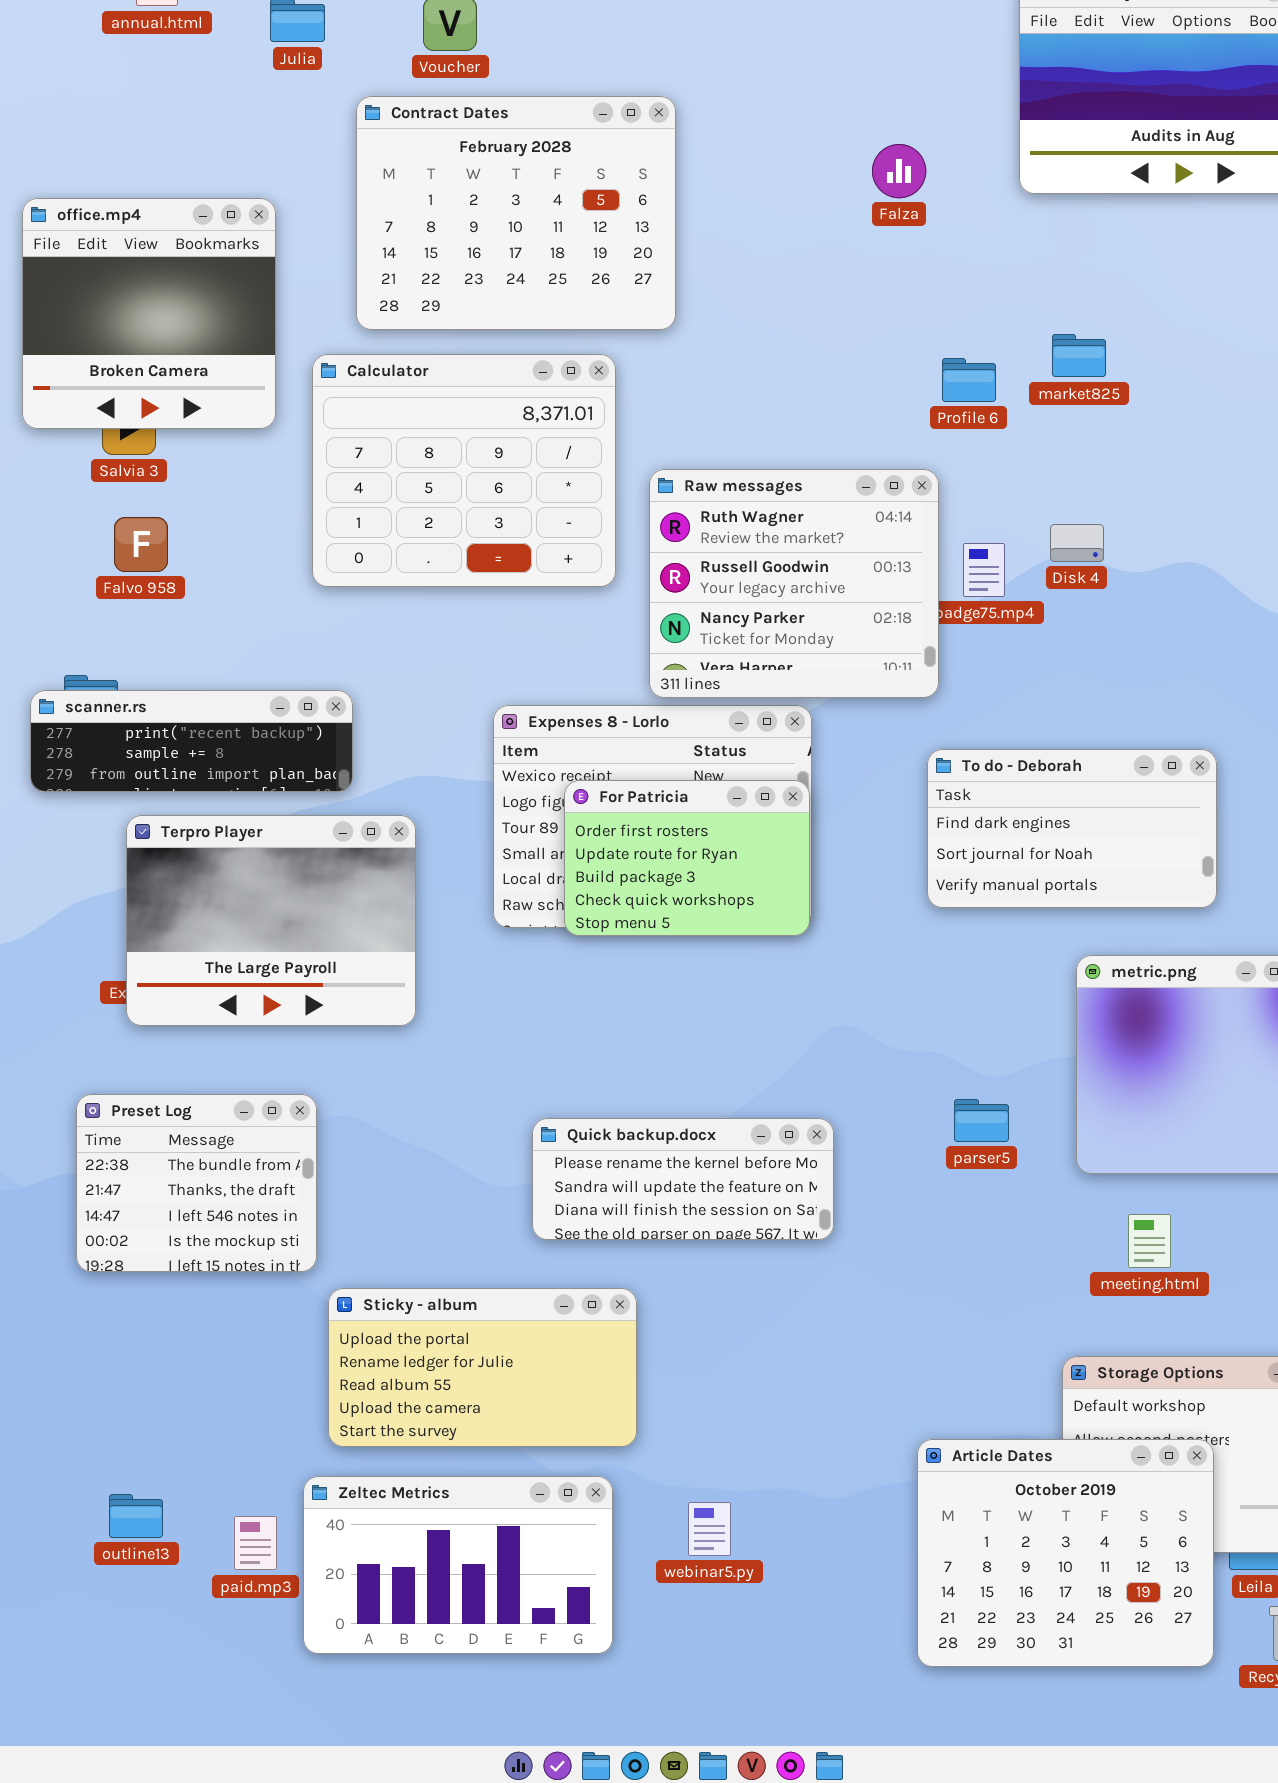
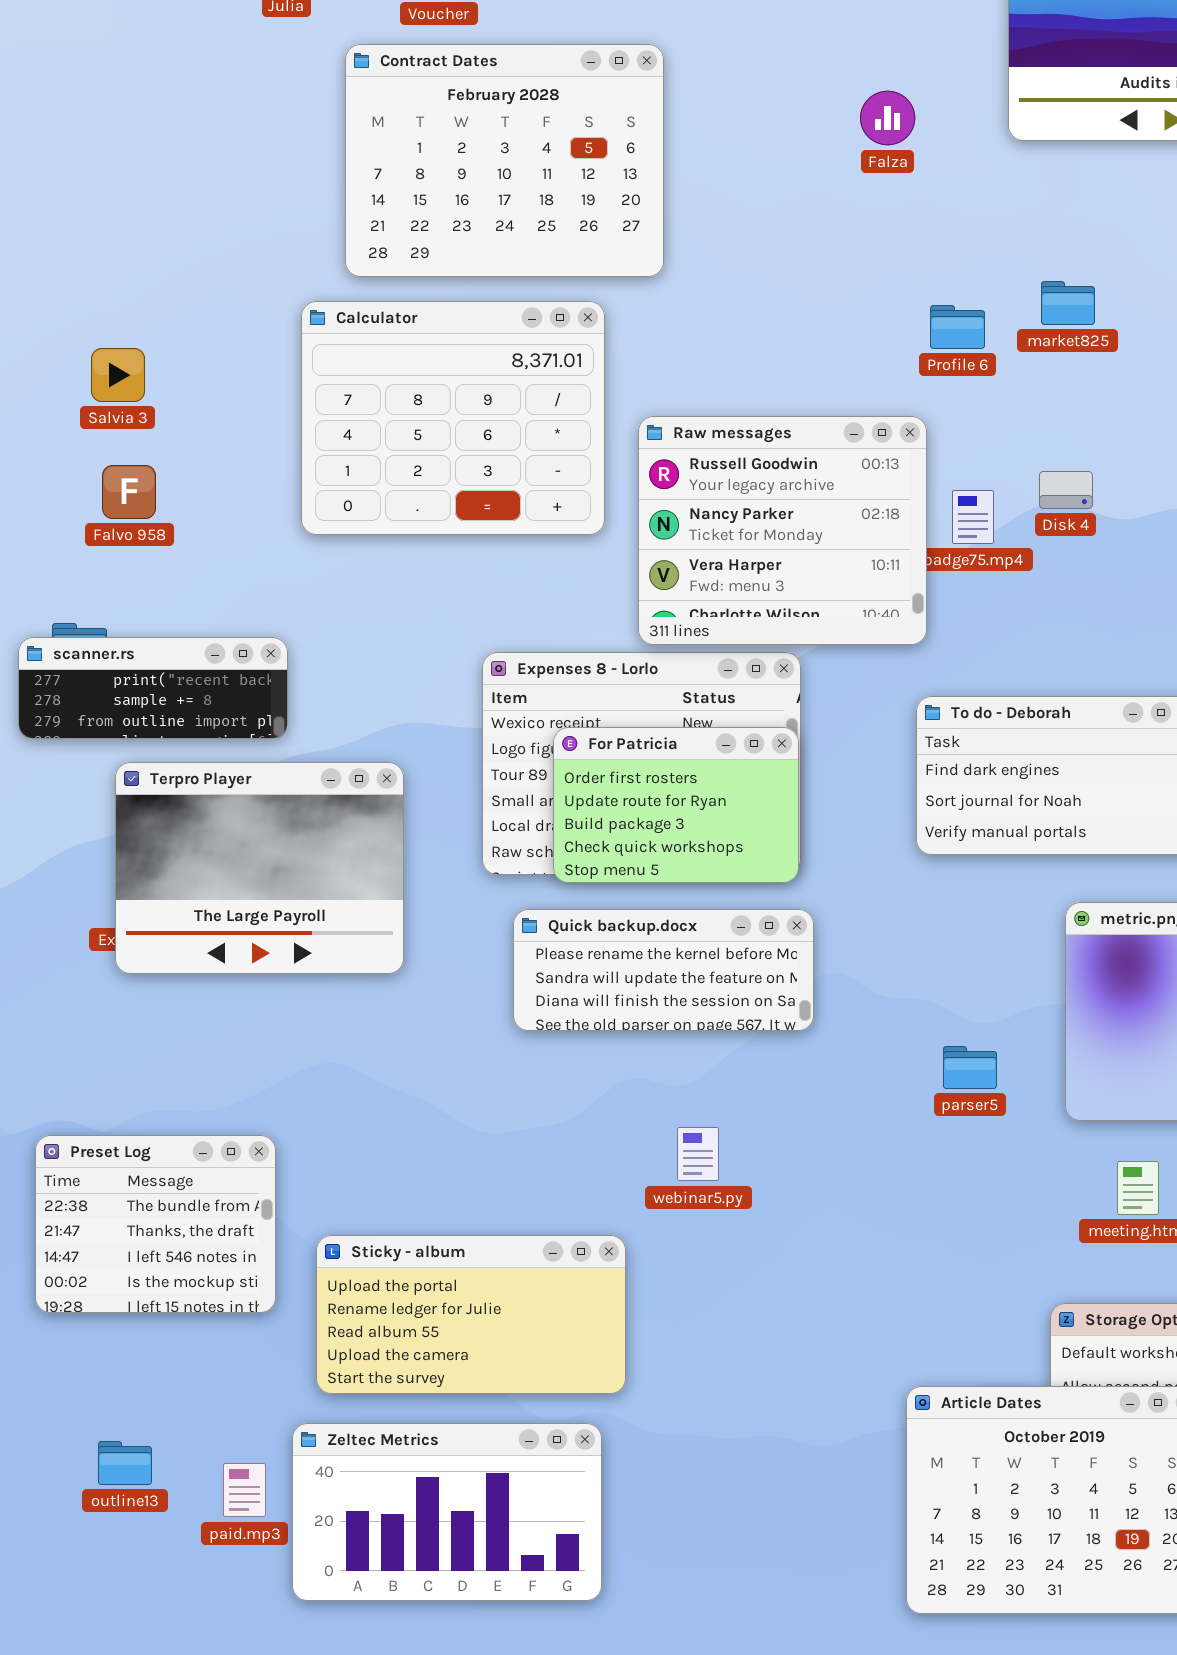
office.mp4: [22,198,276,429] -> none, closed
Raw messages: [649,469,939,698] -> [638,416,927,645], scrolled down 1 row
scanner.rs: [30,690,353,792] -> [18,637,288,739], resized
Preset Log: [76,1094,317,1272] -> [35,1135,276,1313], moved
Quick backup.docx: [532,1118,834,1240] -> [513,909,814,1031], moved
webinar5.py: [688,1502,731,1556] -> [677,1127,719,1181], moved

